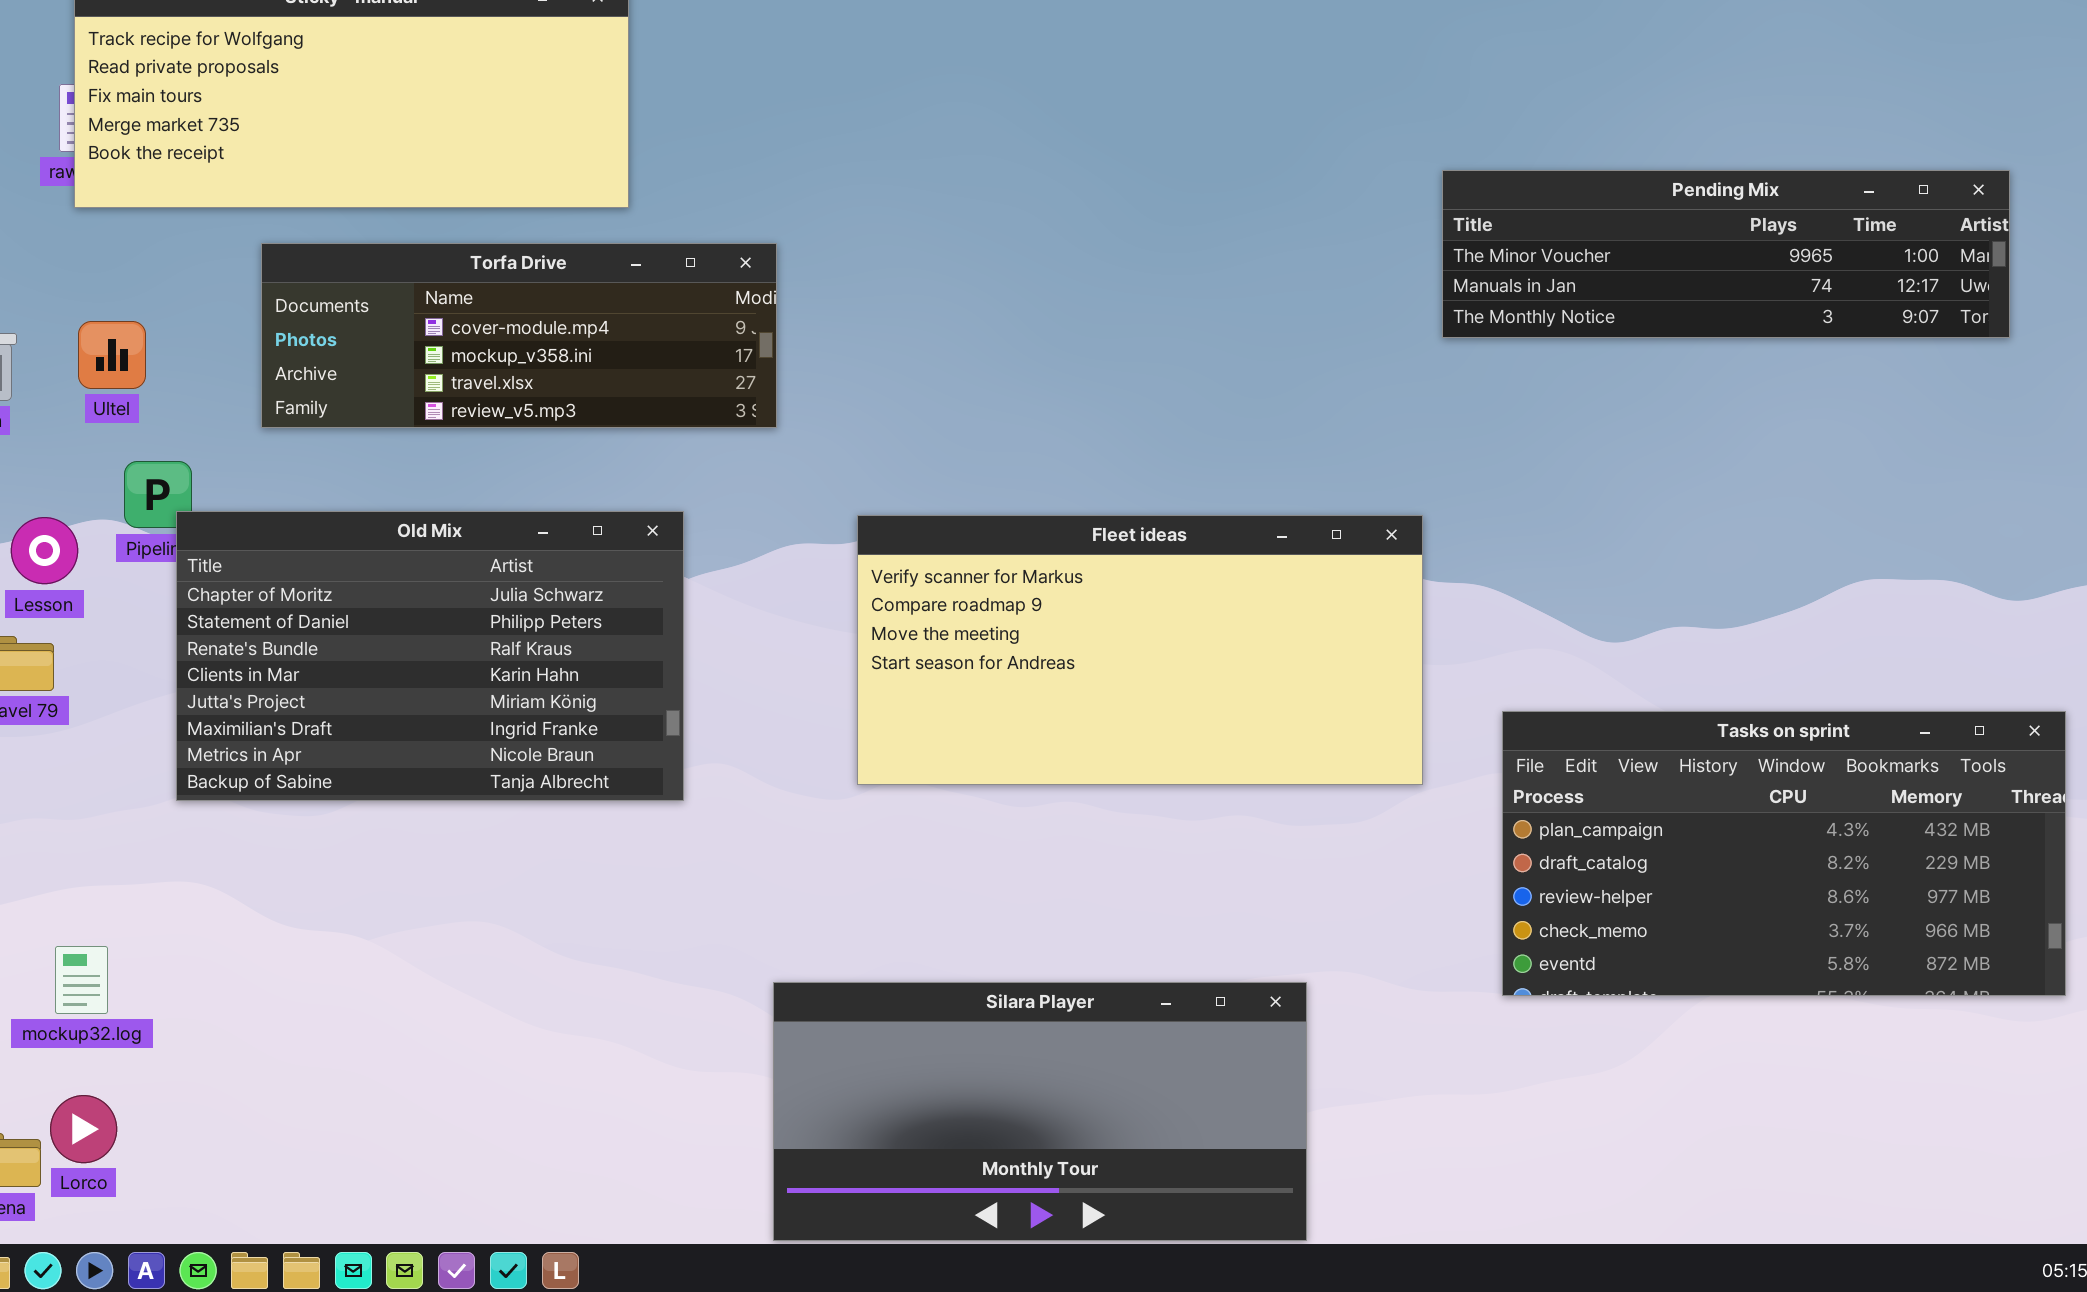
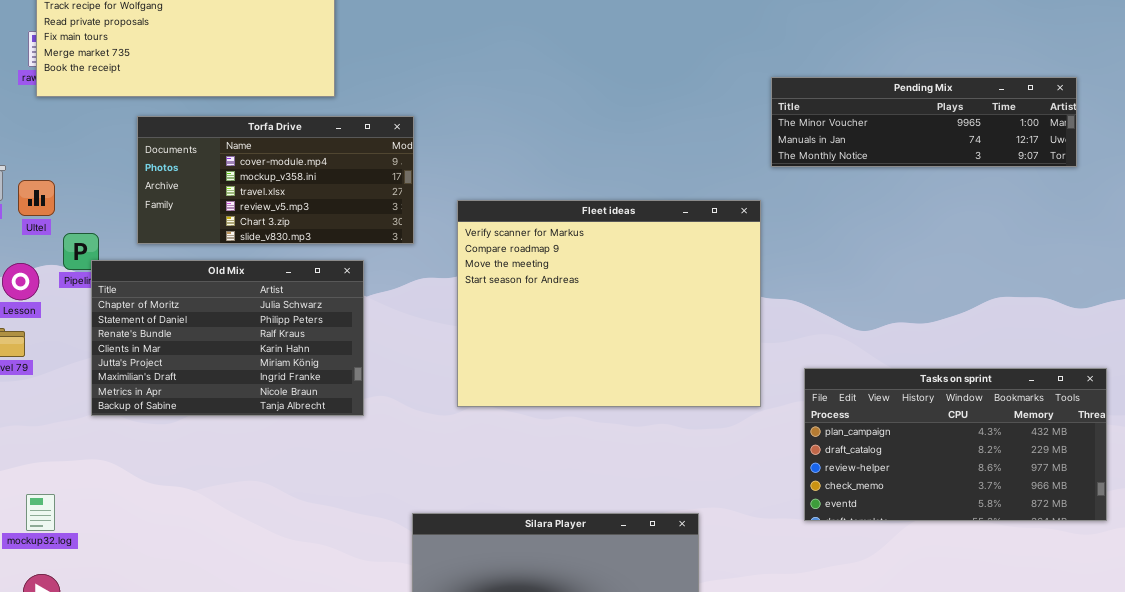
Torfa Drive: [261,243,777,428] -> [137,116,414,244], resized
Ultel: [78,321,146,389] -> [18,180,55,216], moved
Fleet ideas: [857,515,1423,785] -> [457,200,761,407], resized

